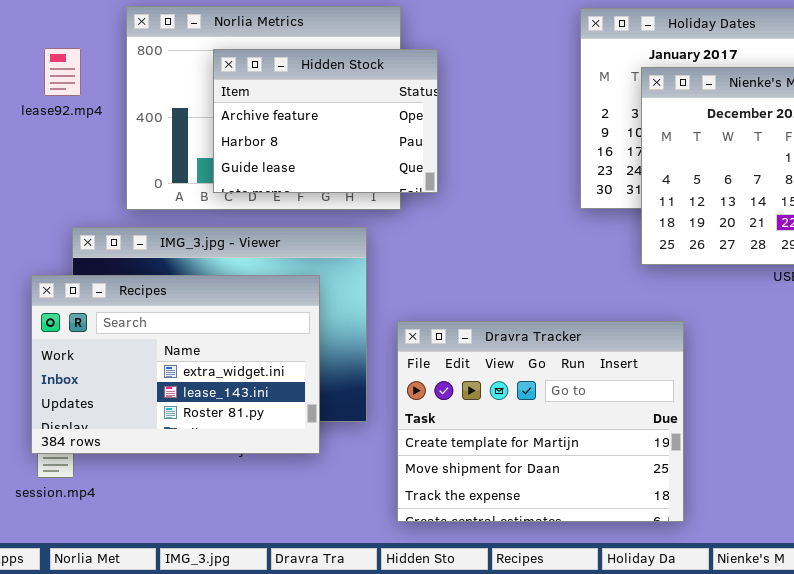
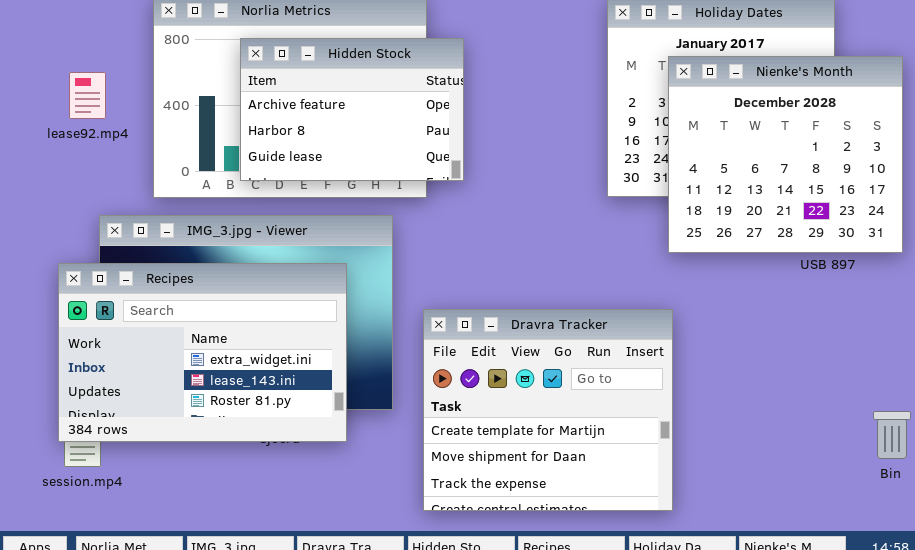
lease92.mp4: [44,48,81,96] -> [69,72,106,119], moved
Dravra Tracker: [397,321,684,522] -> [423,309,673,511], resized

